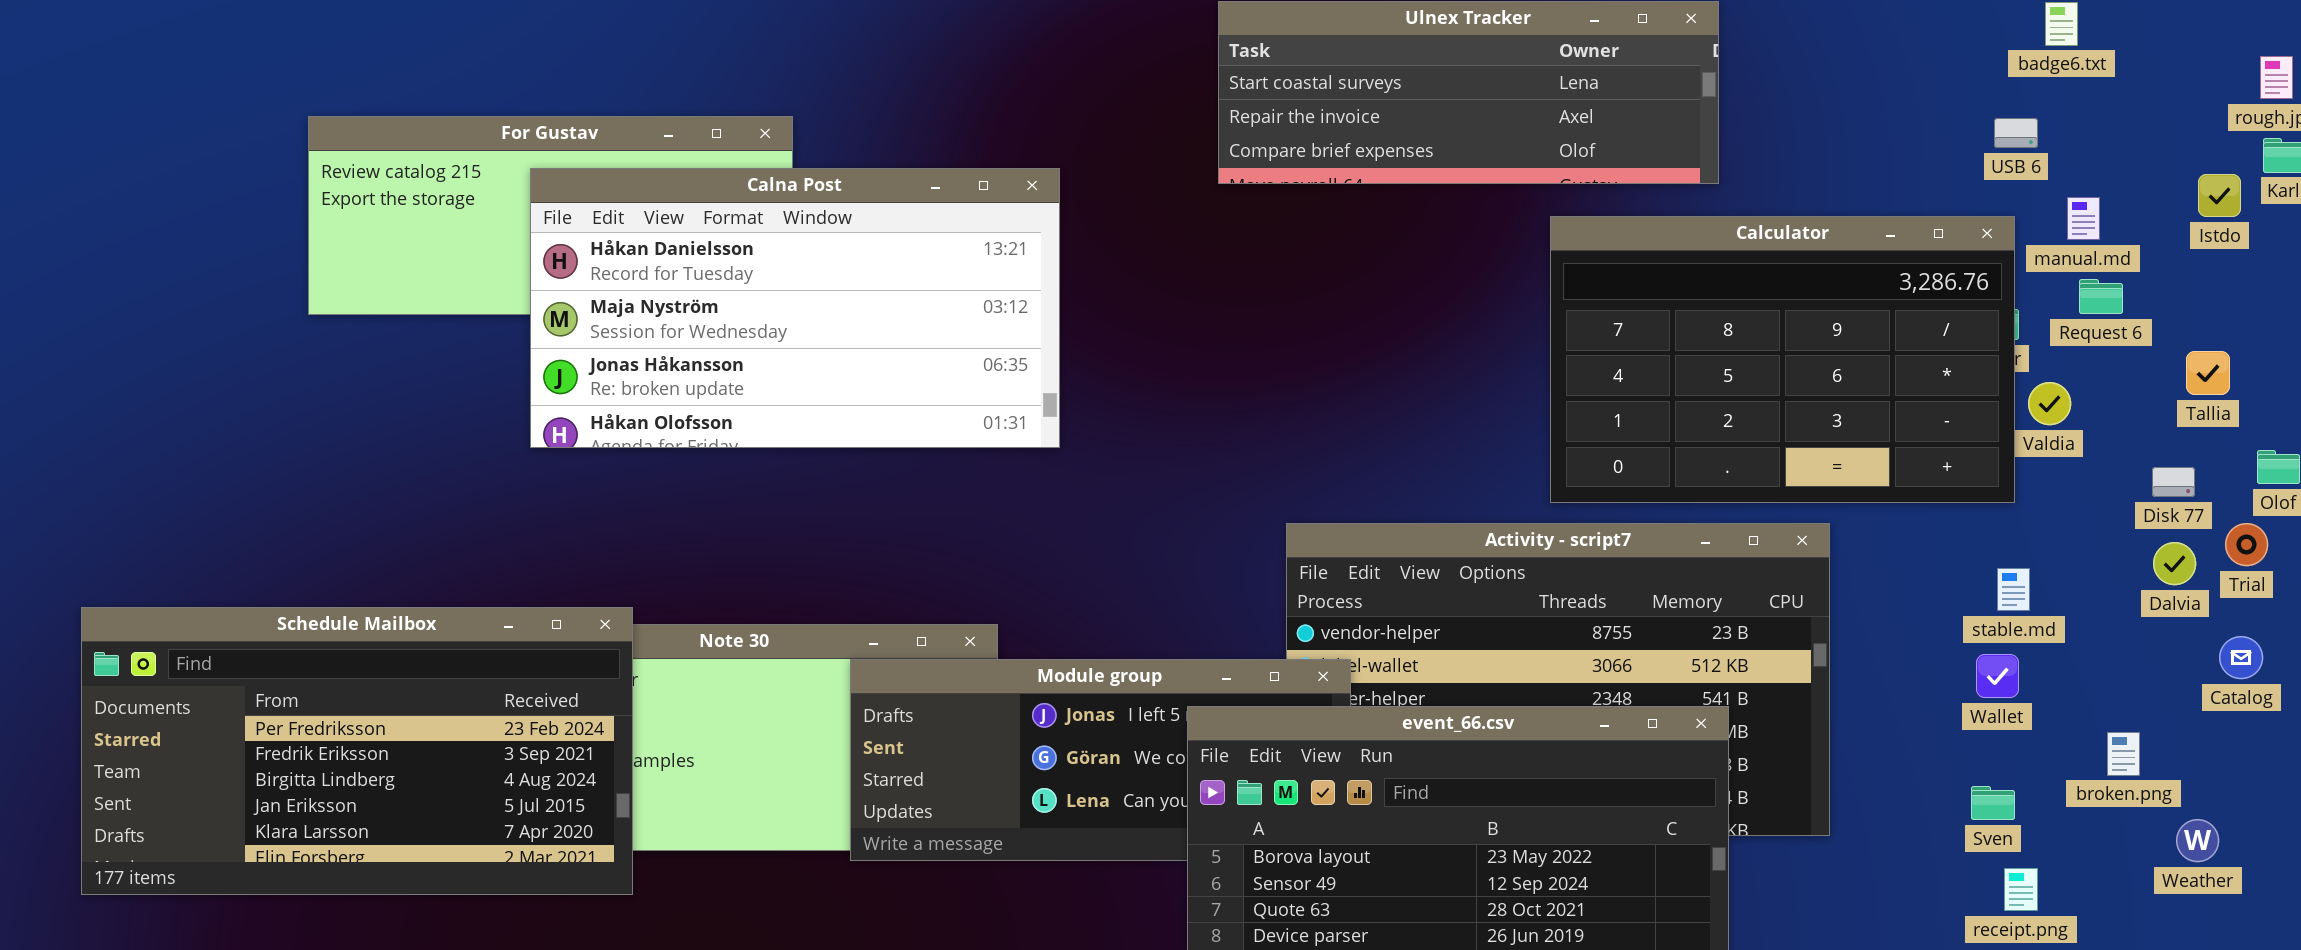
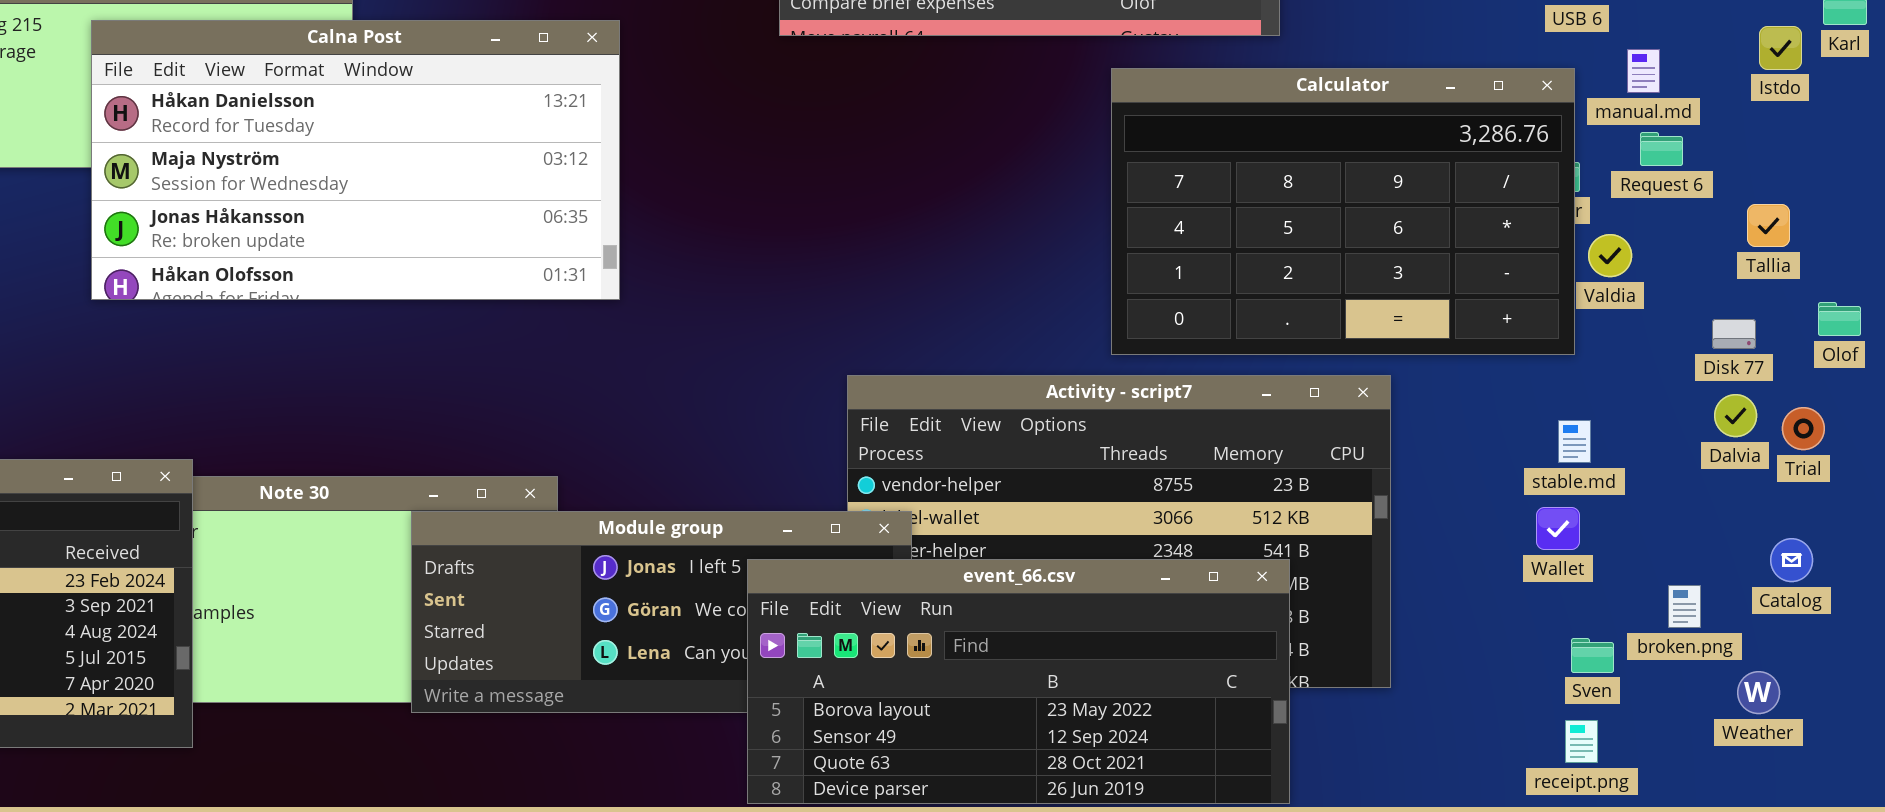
Trial: [2225,523,2268,566] -> [1782,407,1825,450], moved
Catalog: [2219,636,2263,679] -> [1770,538,1813,582], moved
Sven: [1971,786,2015,820] -> [1571,638,1614,673], moved

